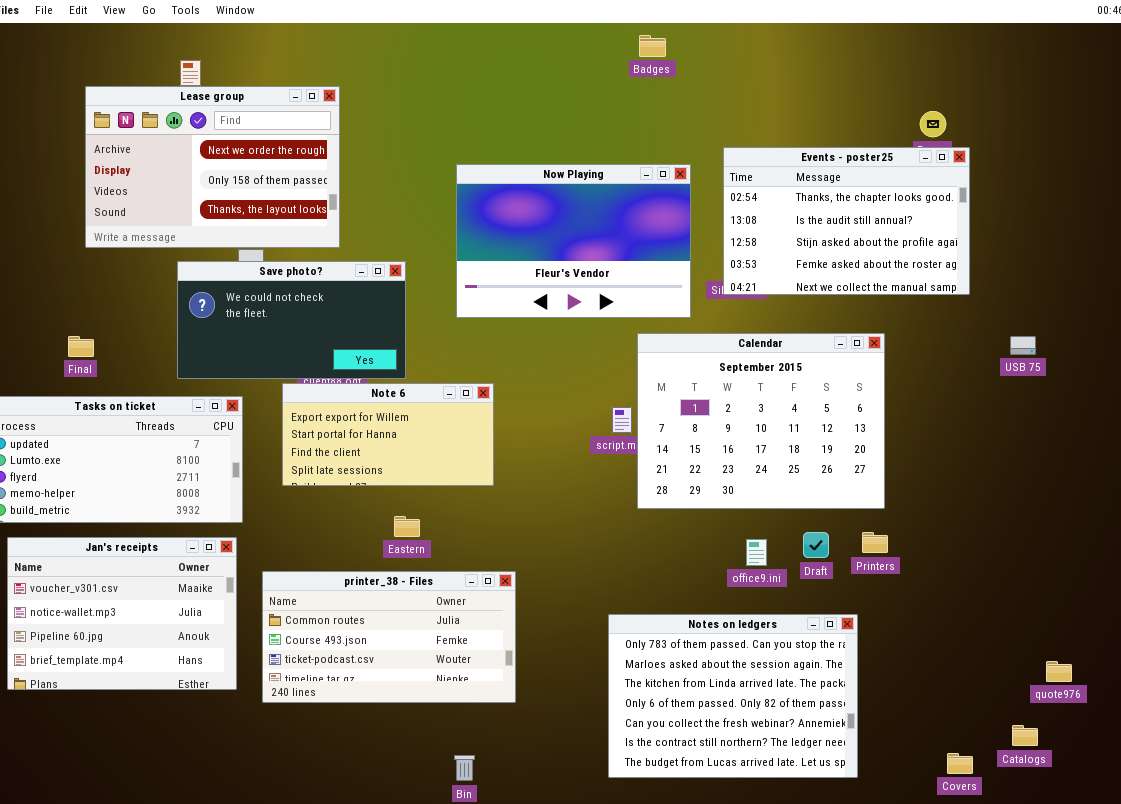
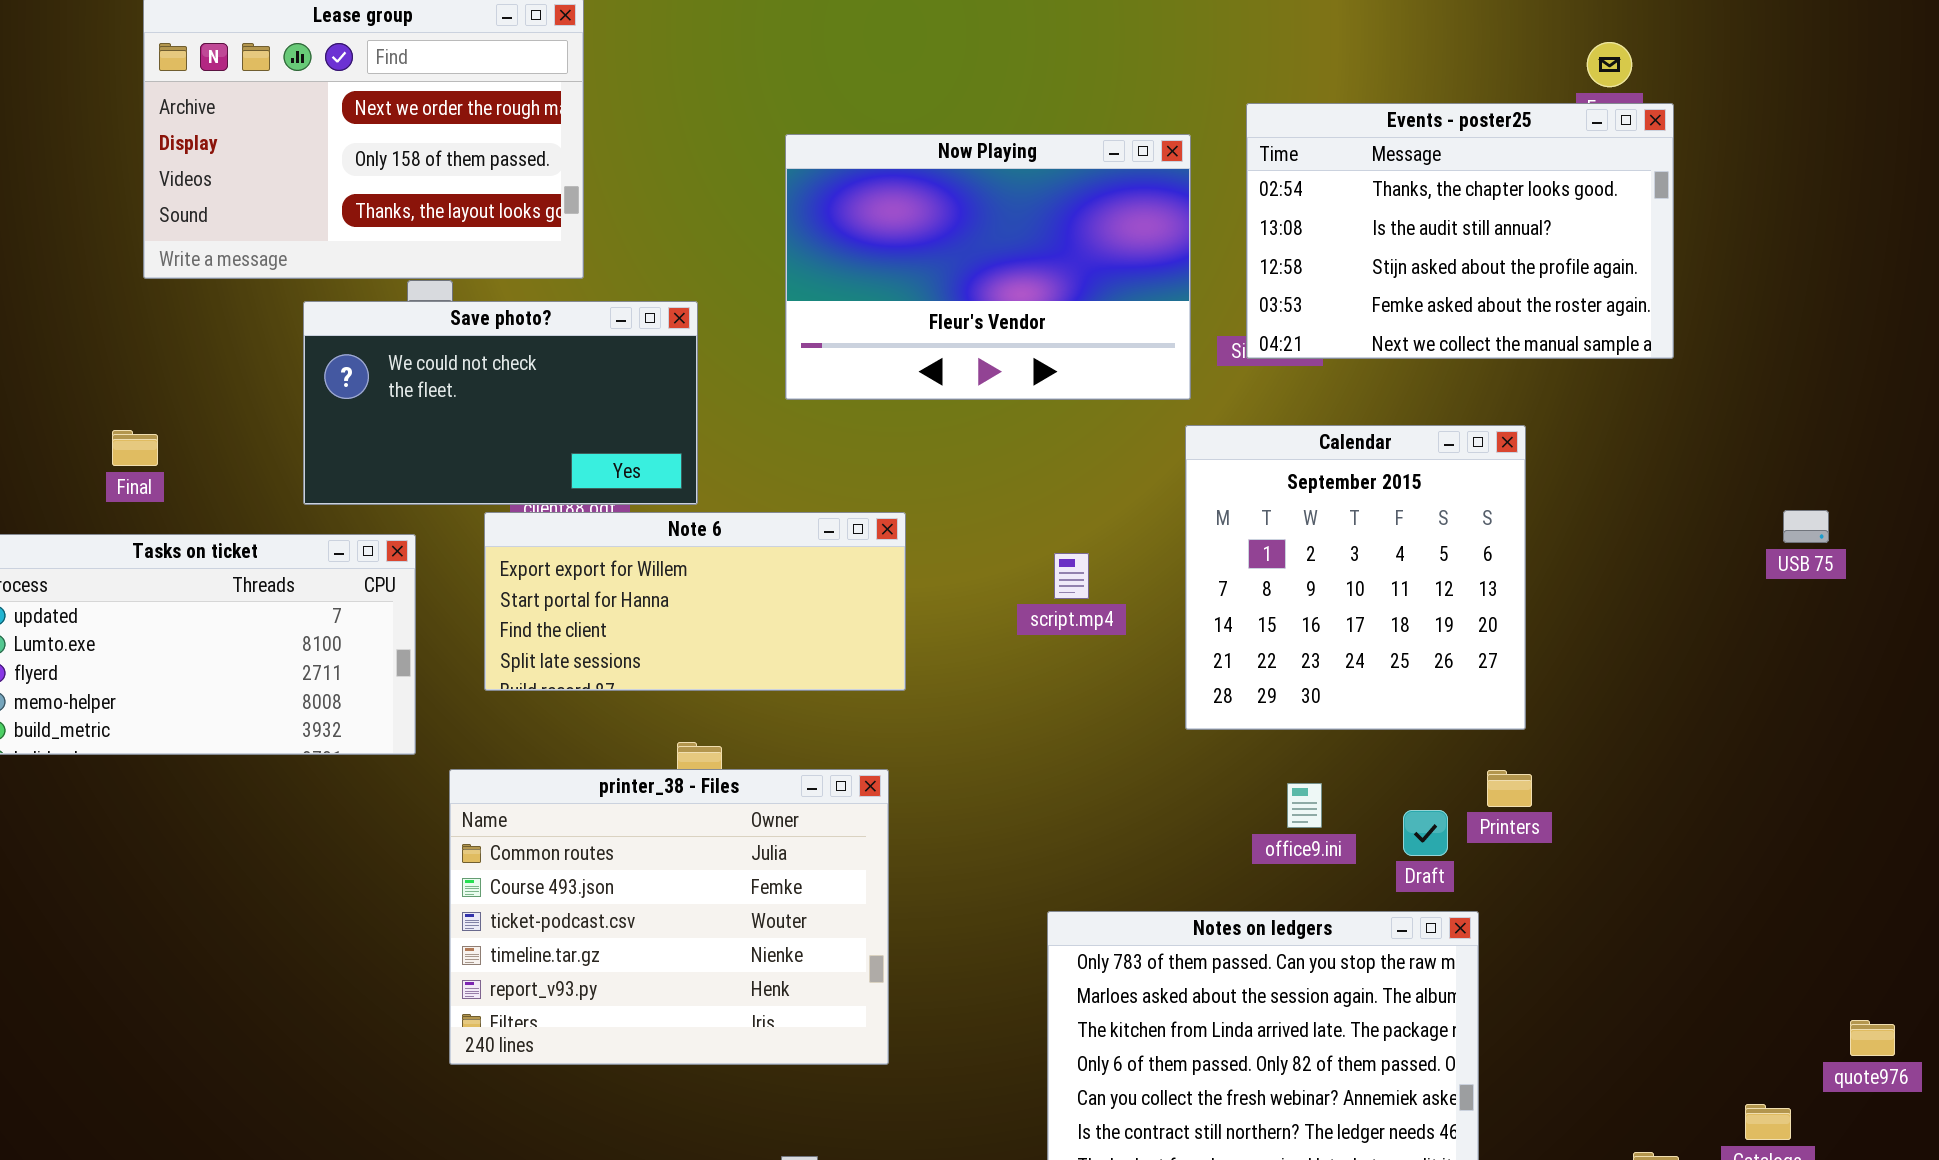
Calendar: [637,333,885,509] -> [1185,425,1526,730], resized
USB 75: [1010,336,1036,355] -> [1783,510,1829,543], moved
Note 6: [282,383,494,486] -> [484,512,906,691], resized
Draft: [803,532,829,558] -> [1403,810,1448,856], moved
Jan's receipts: [7,537,237,690] -> none, closed
printer_38 - Files: [262,571,516,703] -> [449,769,889,1065], resized
quote976: [1046,661,1072,682] -> [1850,1020,1895,1056], moved

